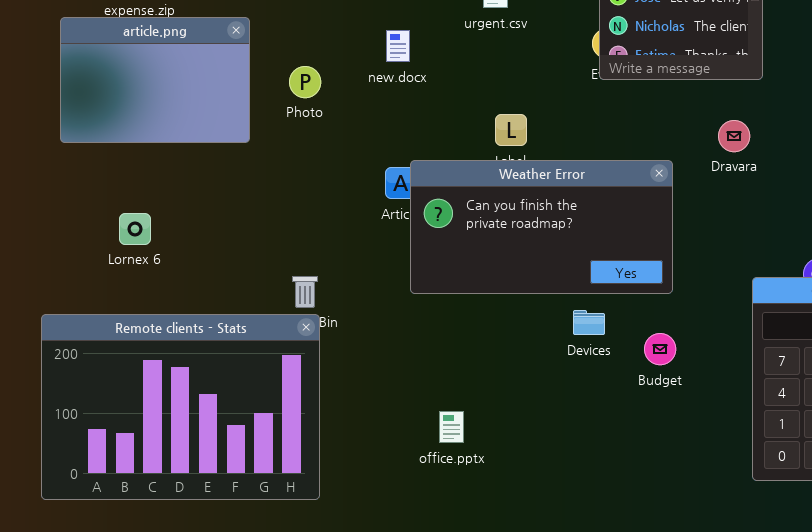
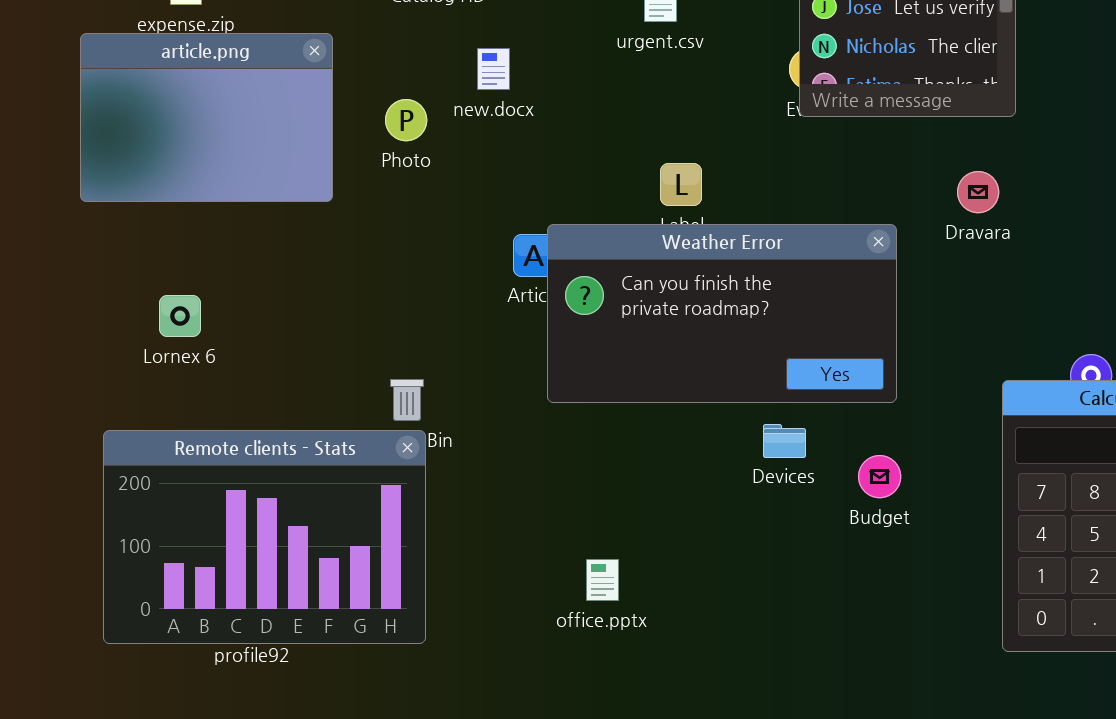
new.docx: [386,30,410,62] -> [477,48,510,90], moved
Remote clients - Stats: [41,314,320,500] -> [103,430,426,644], resized

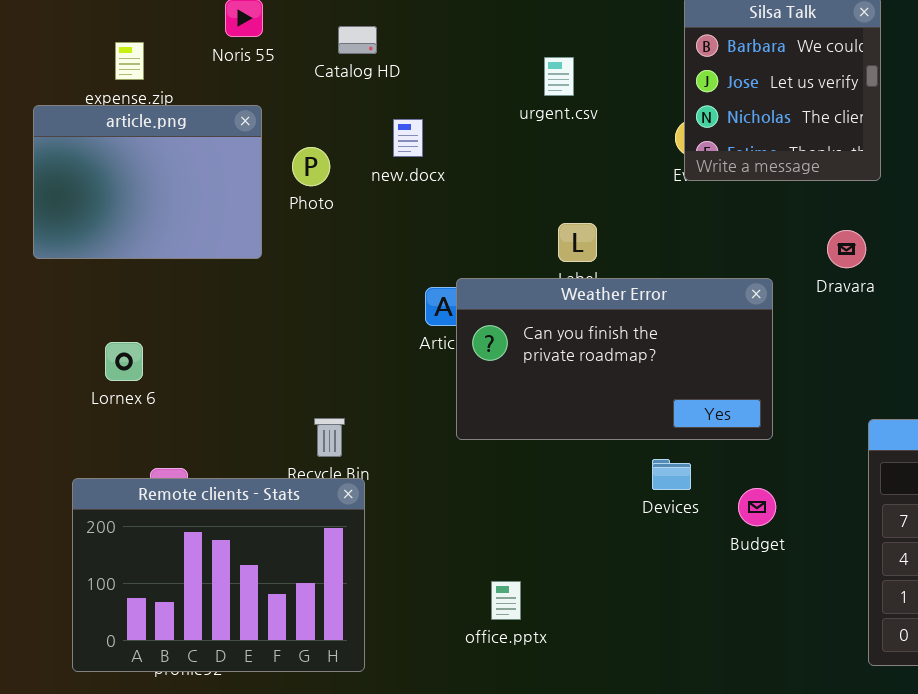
Photo: [385,99,427,141] -> [292,147,330,186], moved
Remote clients - Stats: [103,430,426,644] -> [72,478,365,672], moved

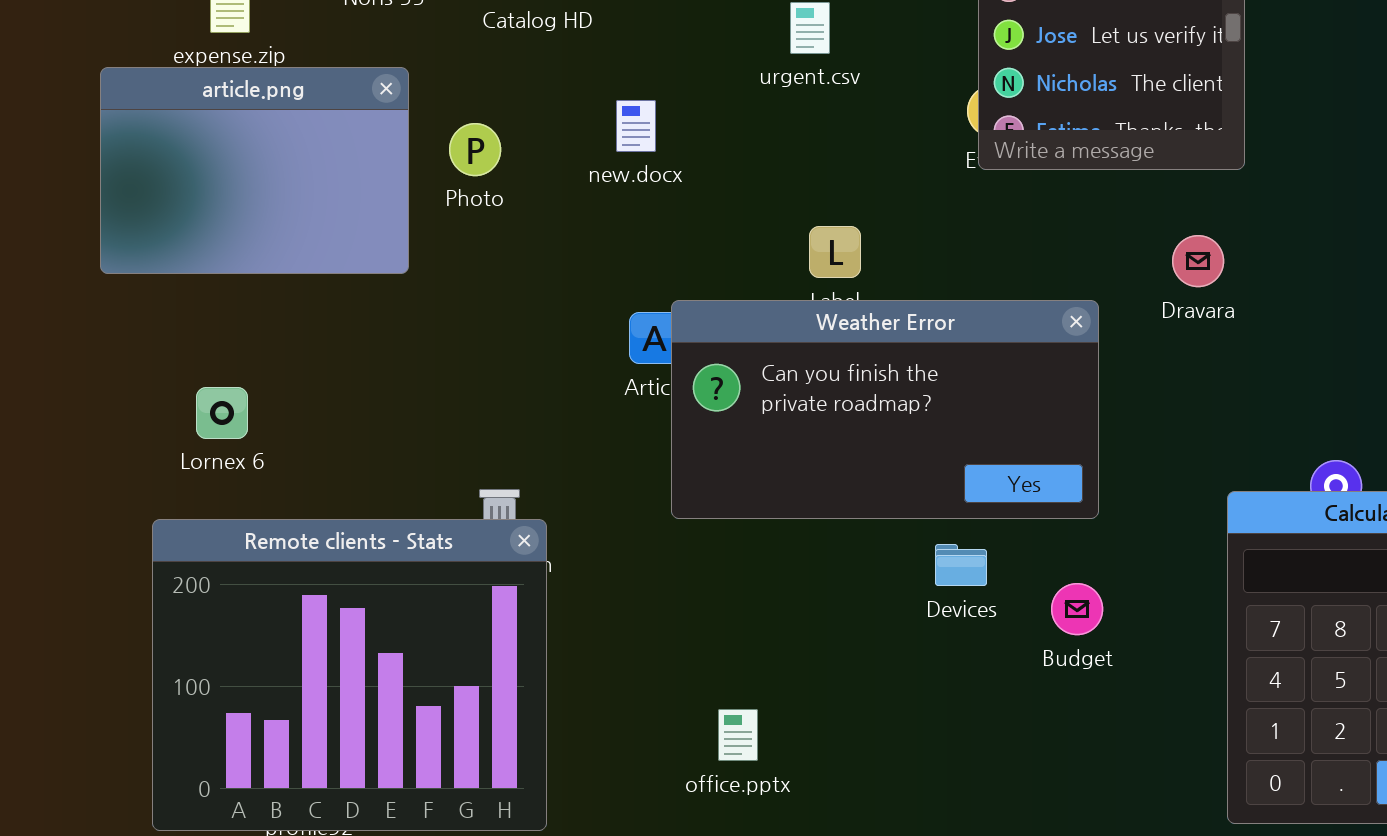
new.docx: [393,119,423,157] -> [616,100,656,152], moved
Remote clients - Stats: [72,478,365,672] -> [152,519,547,831], resized

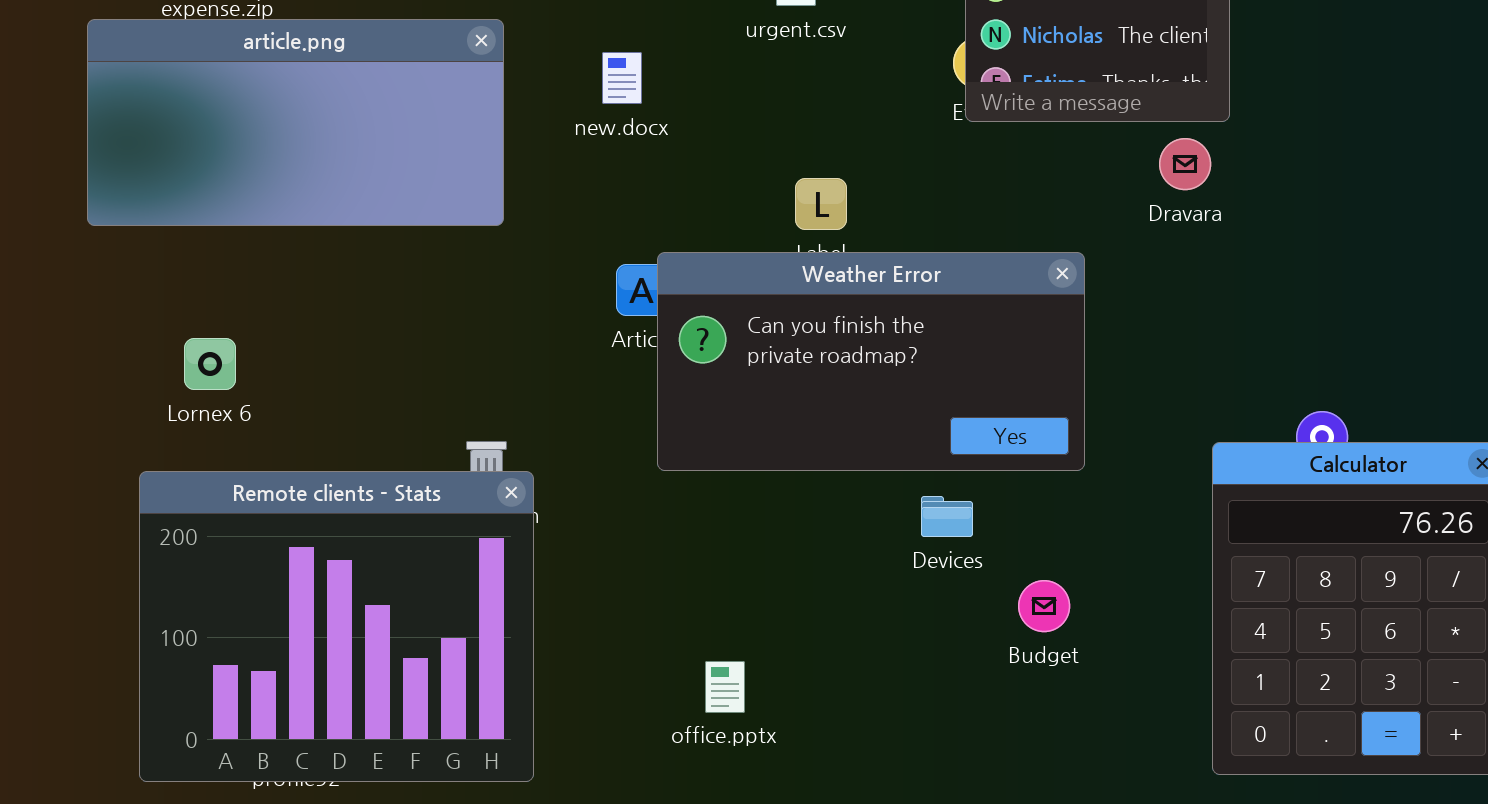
article.png: [100,67,409,274] -> [87,19,504,226], resized
Dravara: [1172,235,1224,287] -> [1159,138,1211,190], moved
Budget: [1051,583,1103,635] -> [1018,580,1070,632], moved

